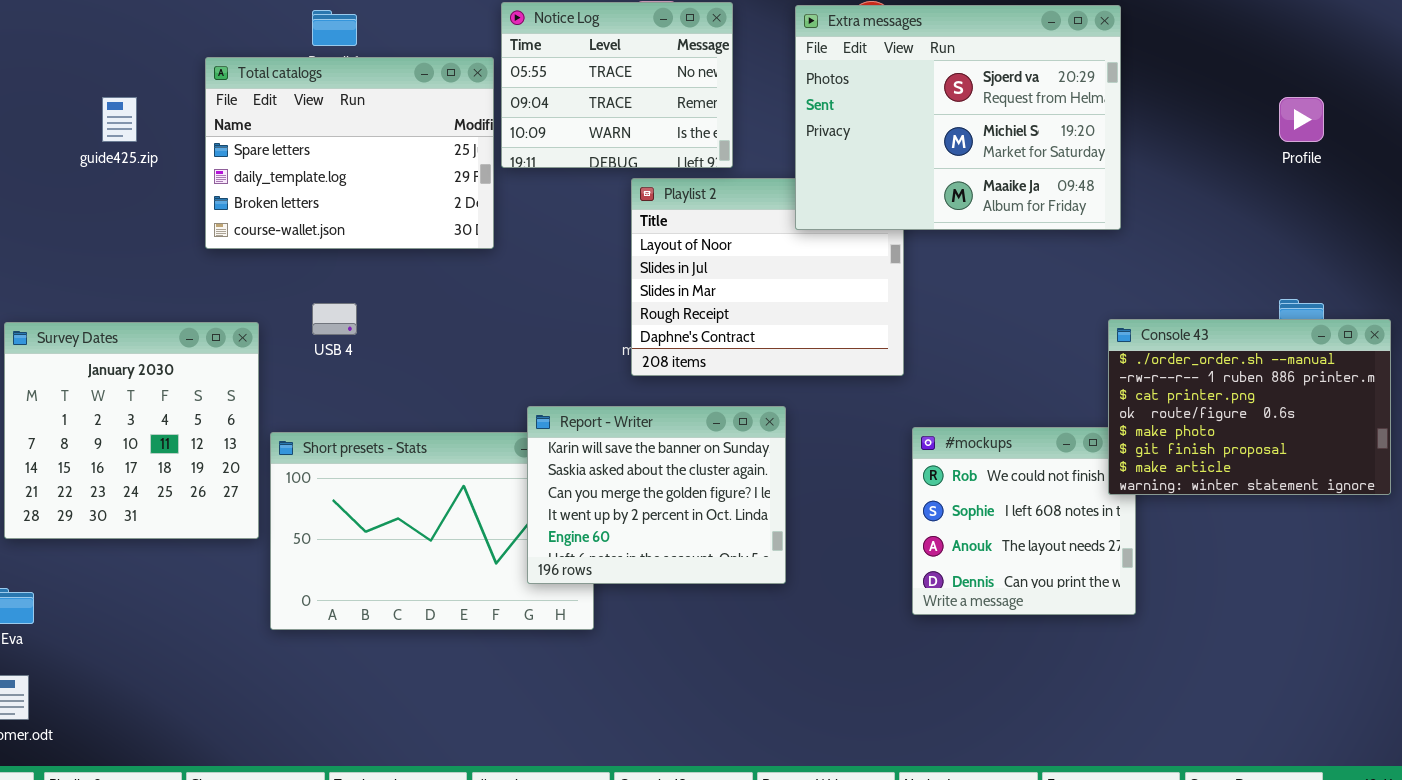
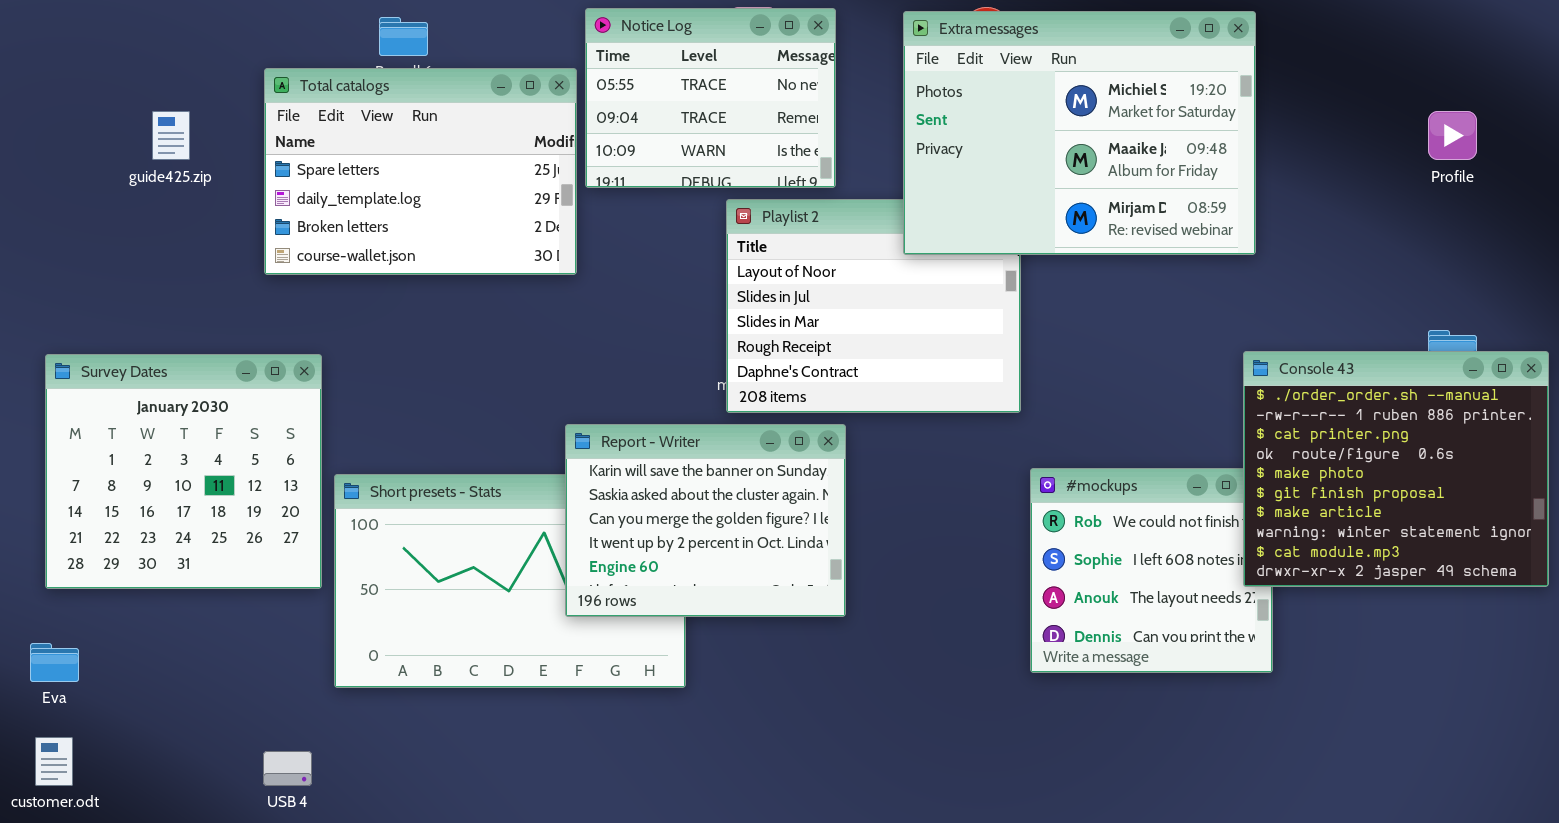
Extra messages: [795,5,1121,230] -> [903,11,1256,255], scrolled down 1 row
USB 4: [312,303,357,335] -> [263,751,312,786], moved
Console 43: [1108,319,1391,495] -> [1243,351,1549,587], resized
Report - Writer: [527,406,786,584] -> [565,424,846,617], moved

